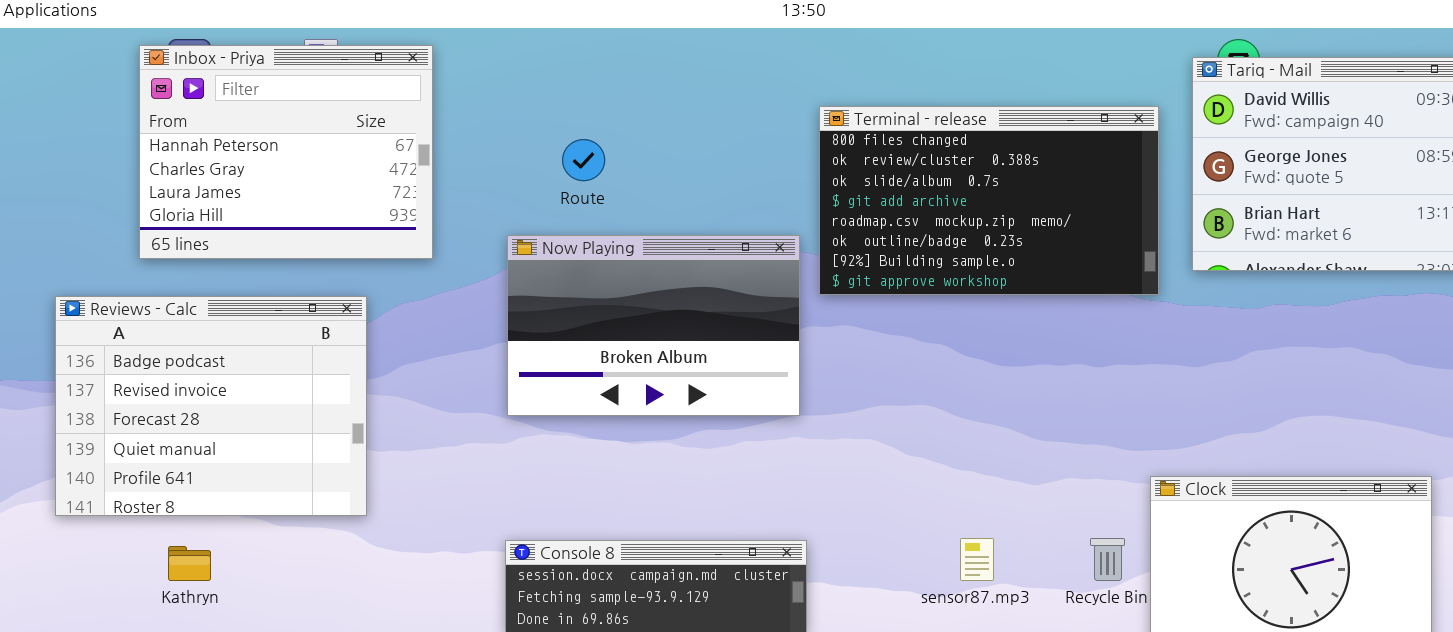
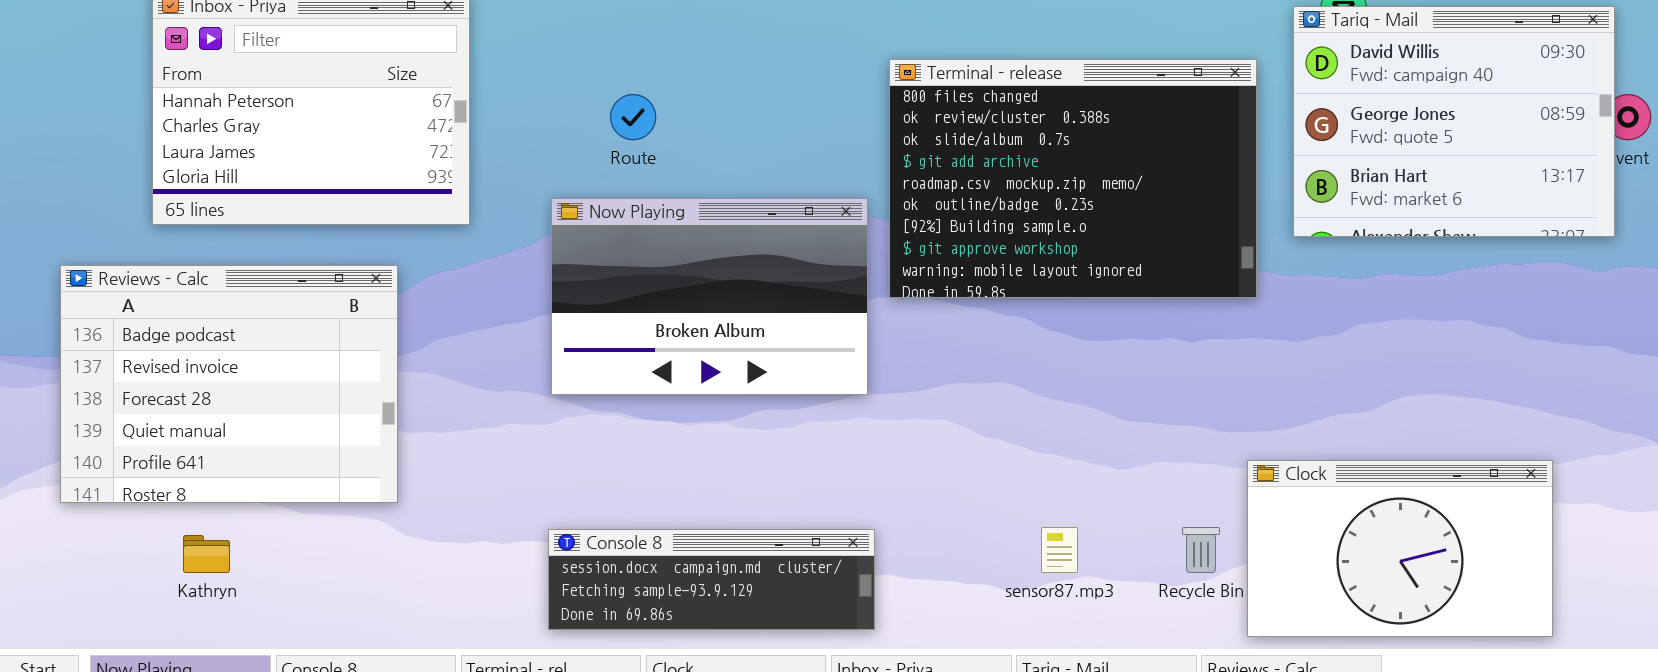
Terminal - release: [819,106,1159,295] -> [889,59,1257,298], resized

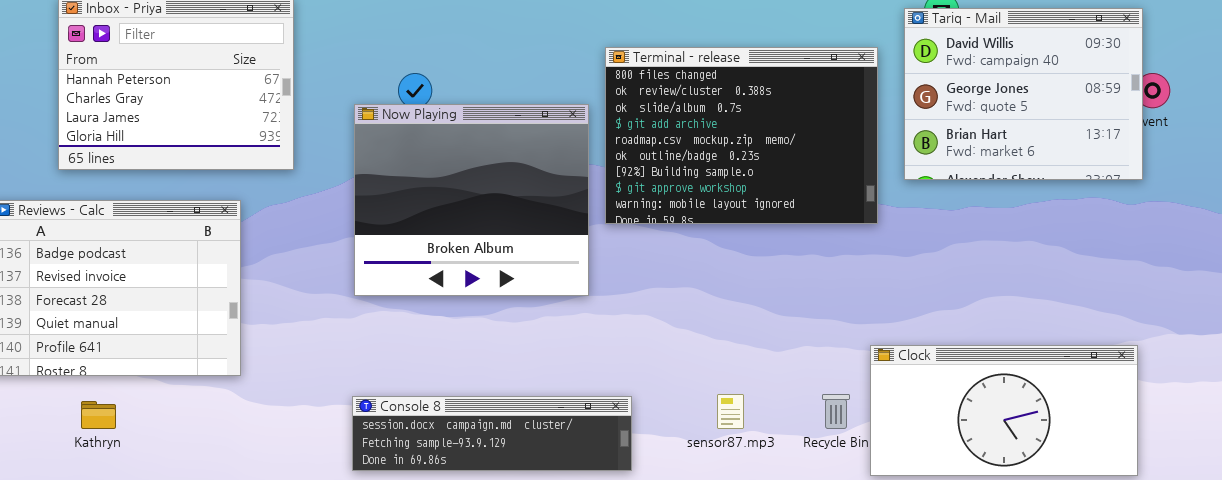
Now Playing: [551,198,868,395] -> [354,104,589,296], resized
Clock: [1247,460,1553,637] -> [870,345,1138,476], resized
Console 8: [548,529,875,630] -> [352,396,632,471], resized

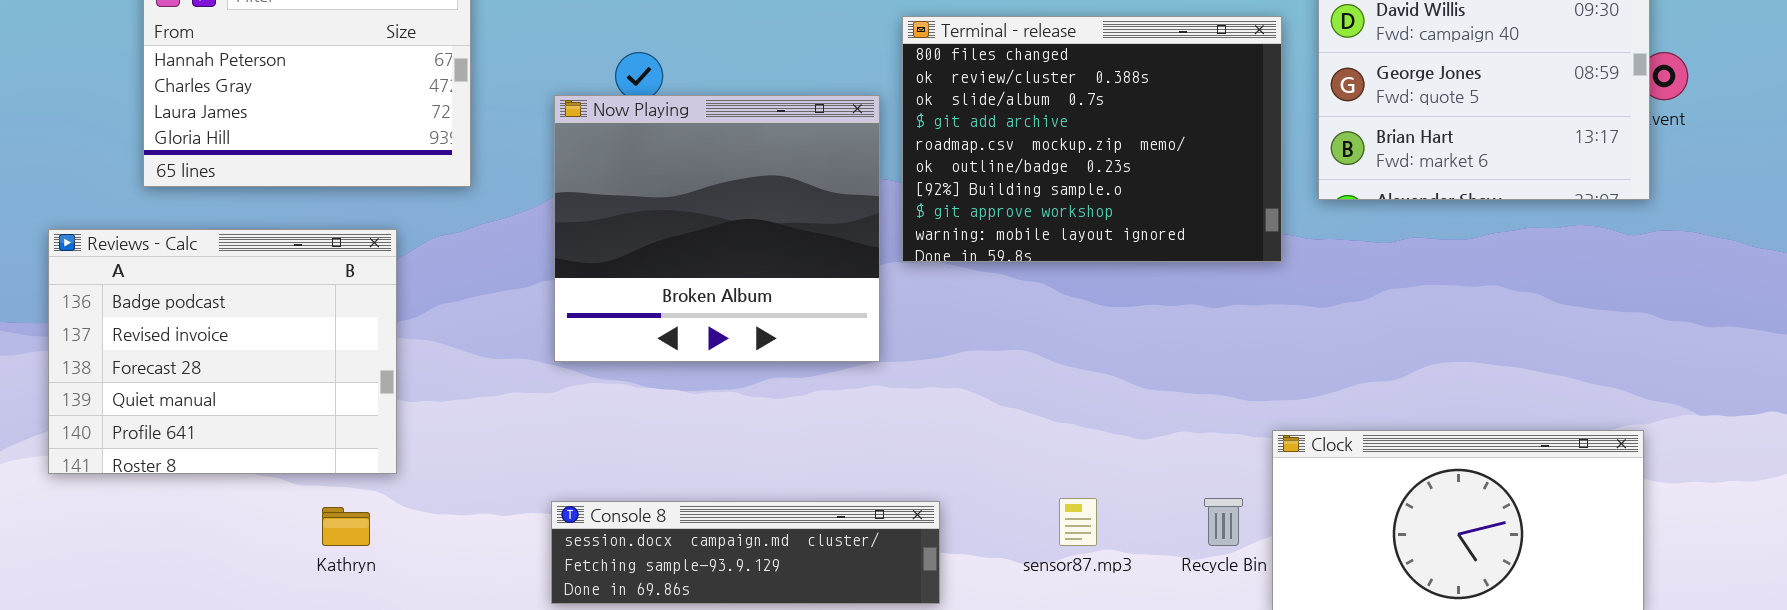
Kathryn: [81,401,116,429] -> [322,507,370,546], moved

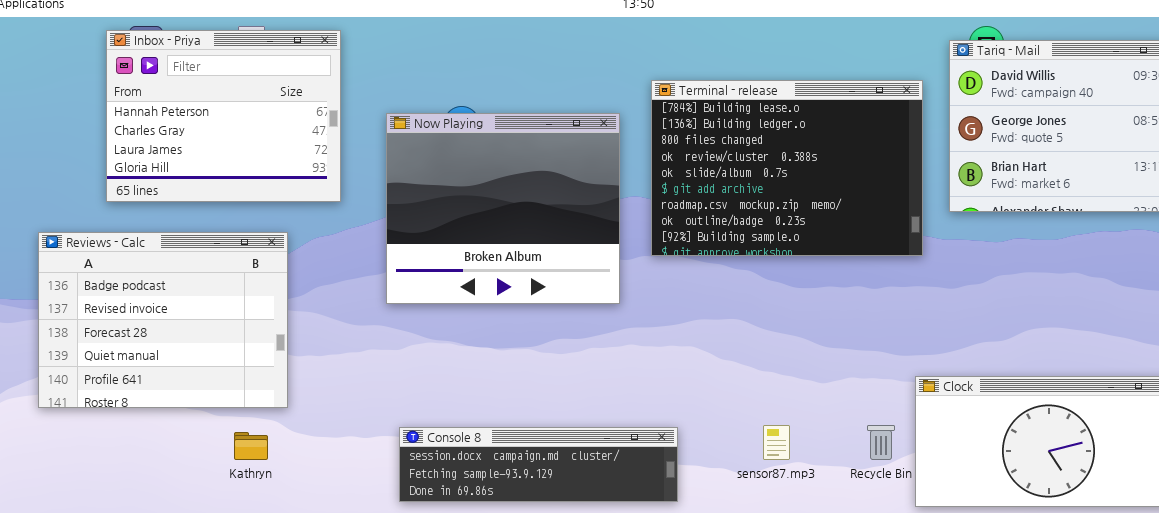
Terminal - release: [902,16,1282,262] -> [651,80,923,256], scrolled up 2 rows
Now Playing: [554,95,880,362] -> [386,113,620,304], moved

